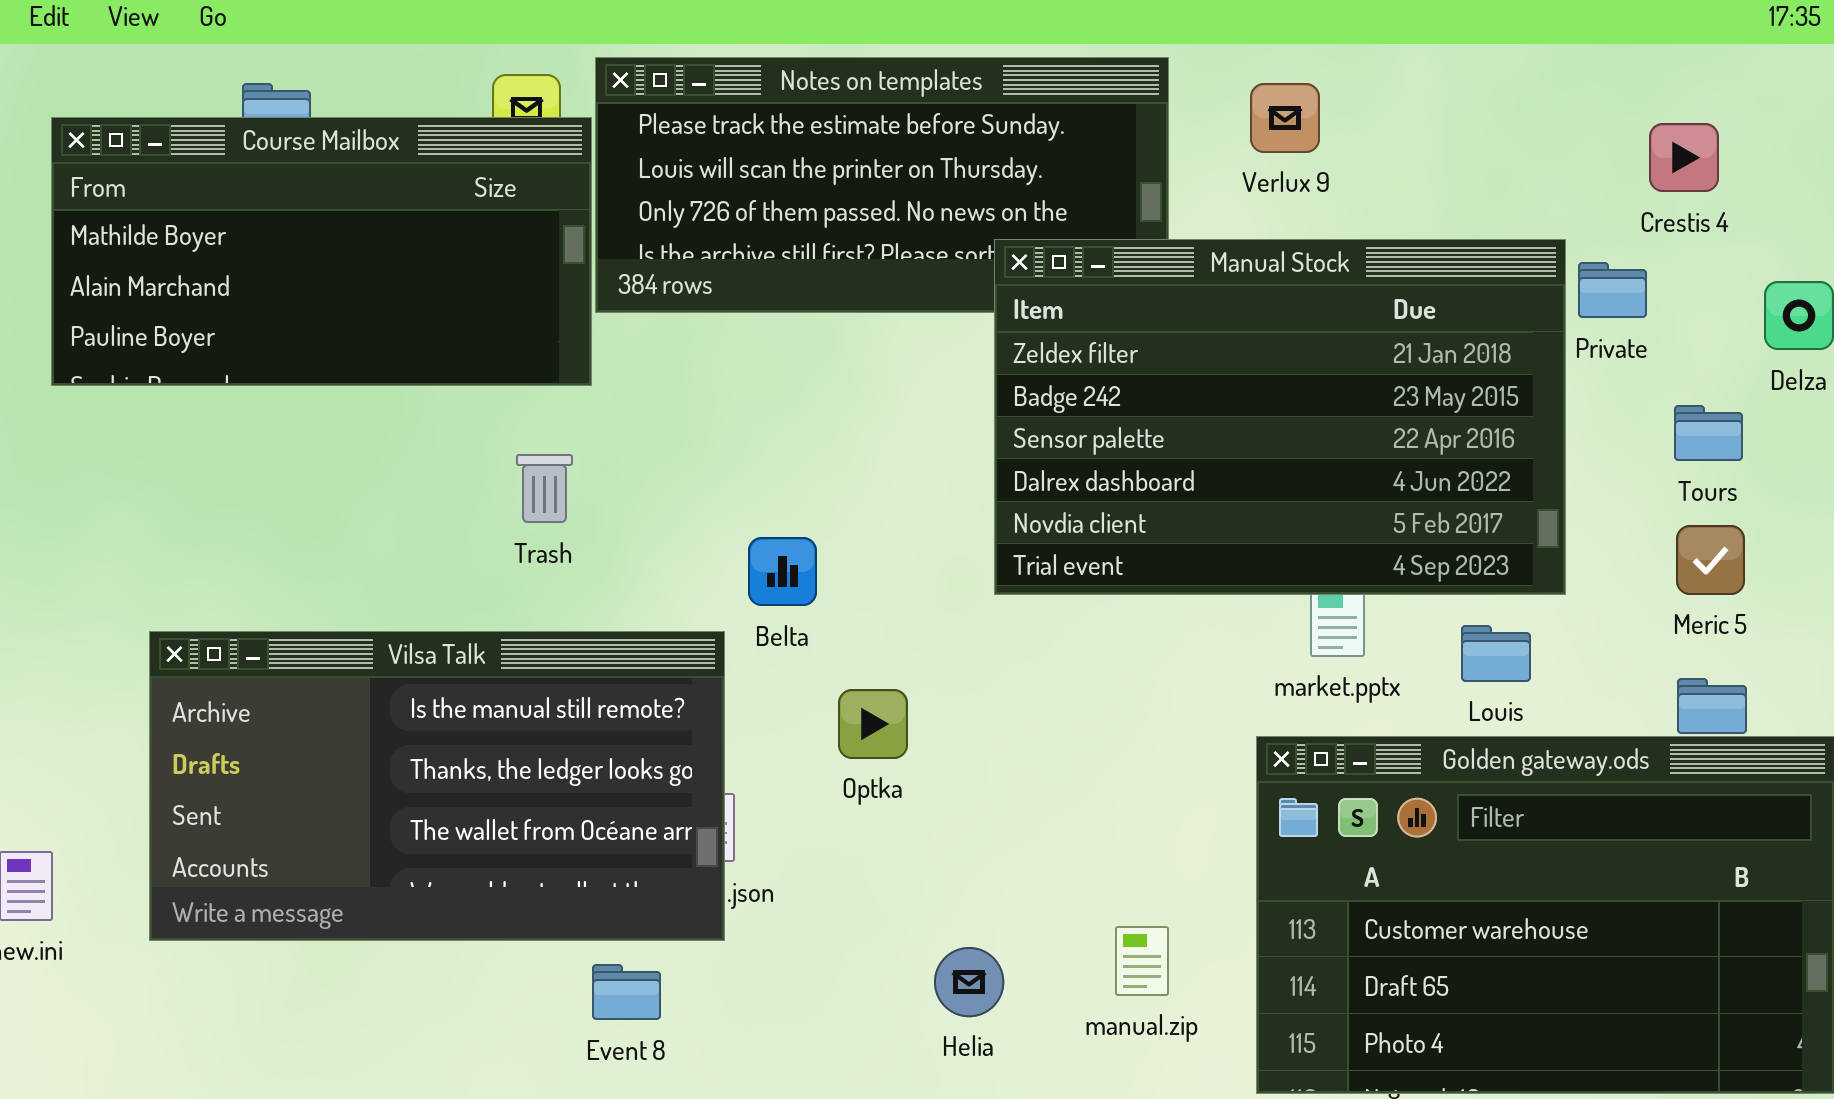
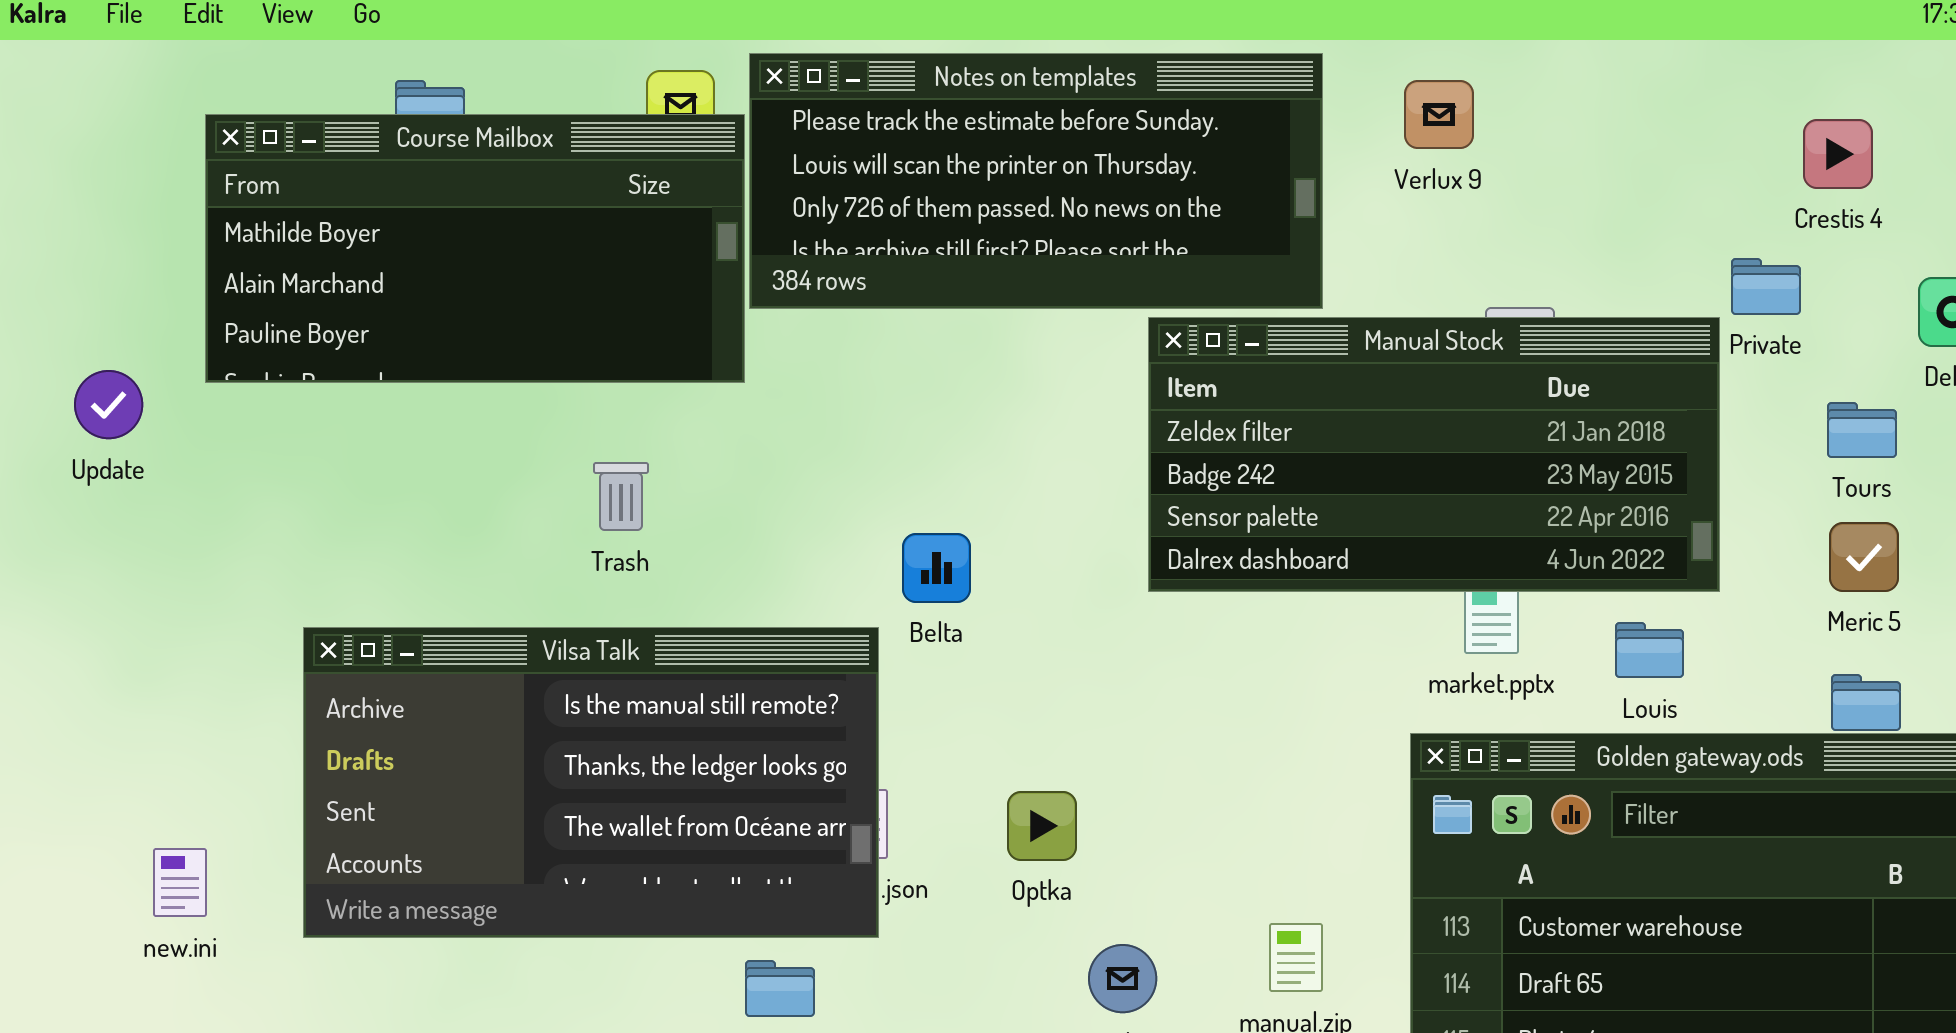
Manual Stock: [994,239,1566,595] -> [1148,317,1720,592], resized
Trash: [516,454,573,523] -> [593,462,649,531], moved
Optka: [838,689,908,759] -> [1007,791,1077,861], moved

